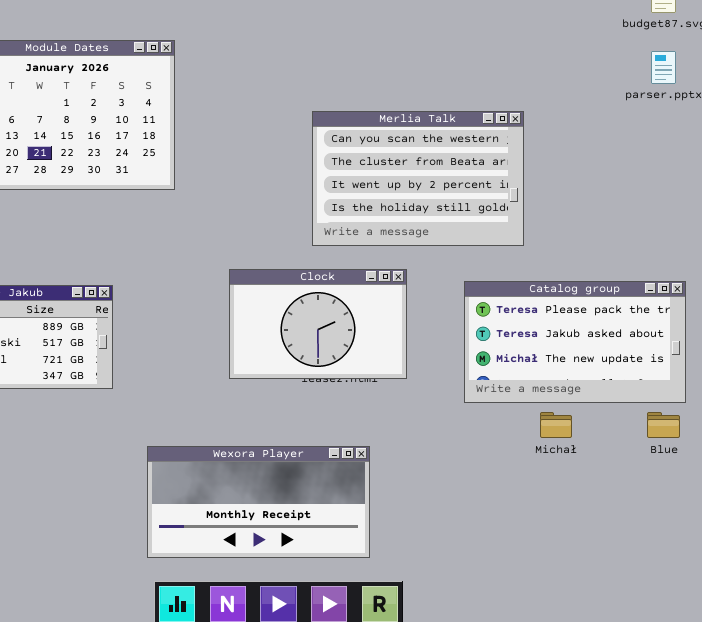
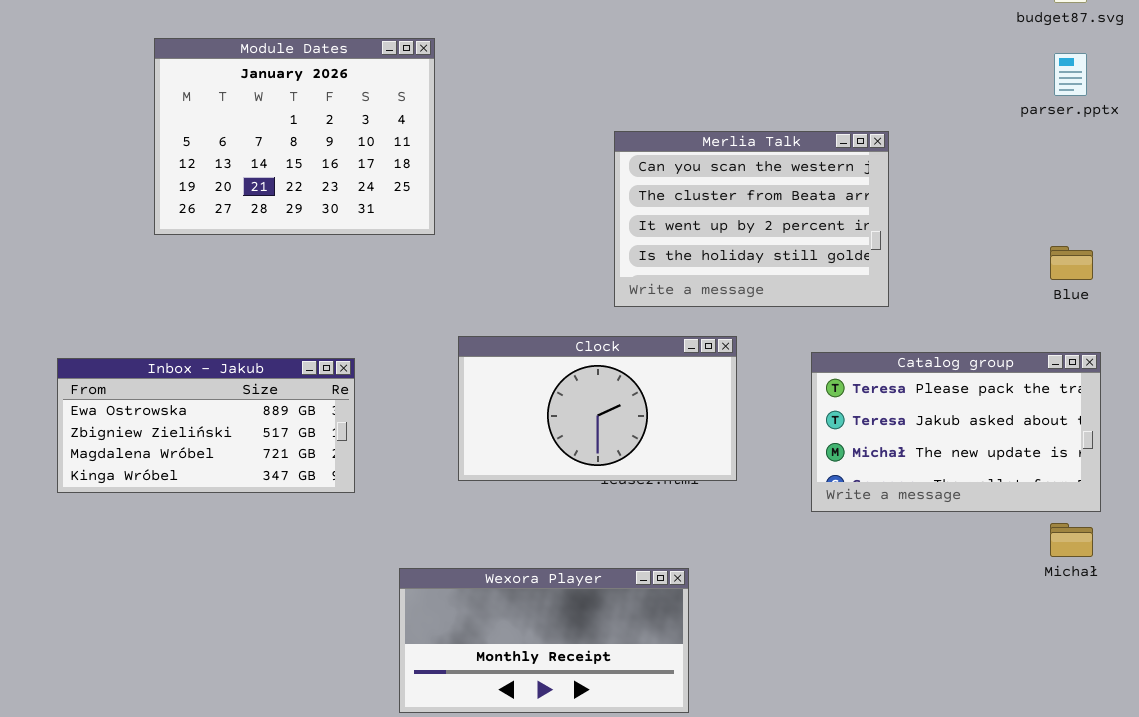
Clock: [229,269,407,379] -> [458,336,737,481], resized
Michał: [540,412,572,438] -> [1050,523,1093,557], moved
Blue: [647,412,680,438] -> [1050,246,1093,280], moved

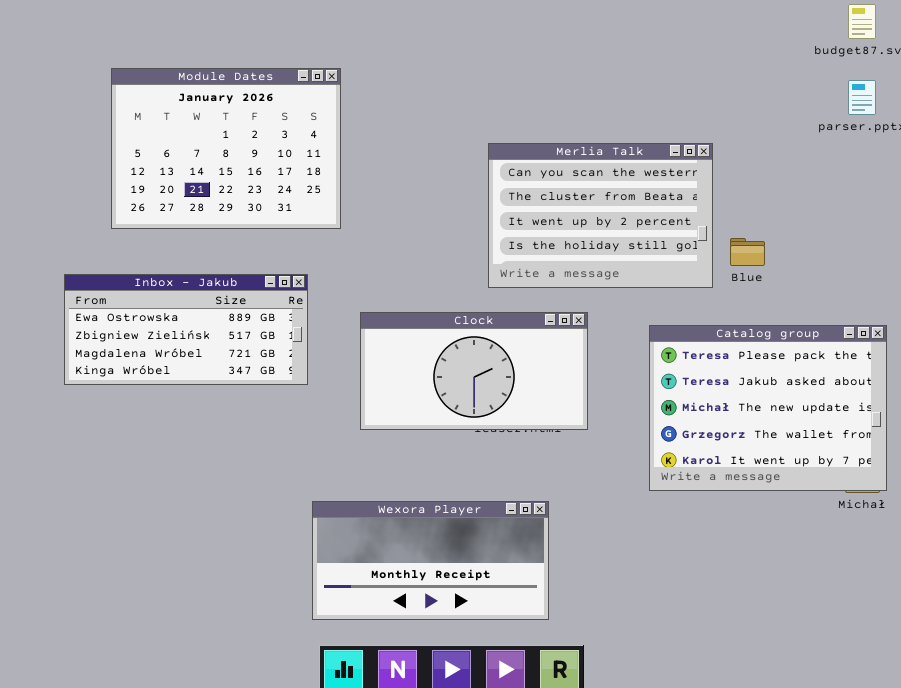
Blue: [1050,246,1093,280] -> [730,238,765,266], moved
Catalog group: [811,352,1101,512] -> [649,325,887,491], resized
Inbox - Jakub: [57,358,355,493] -> [64,274,308,385], moved

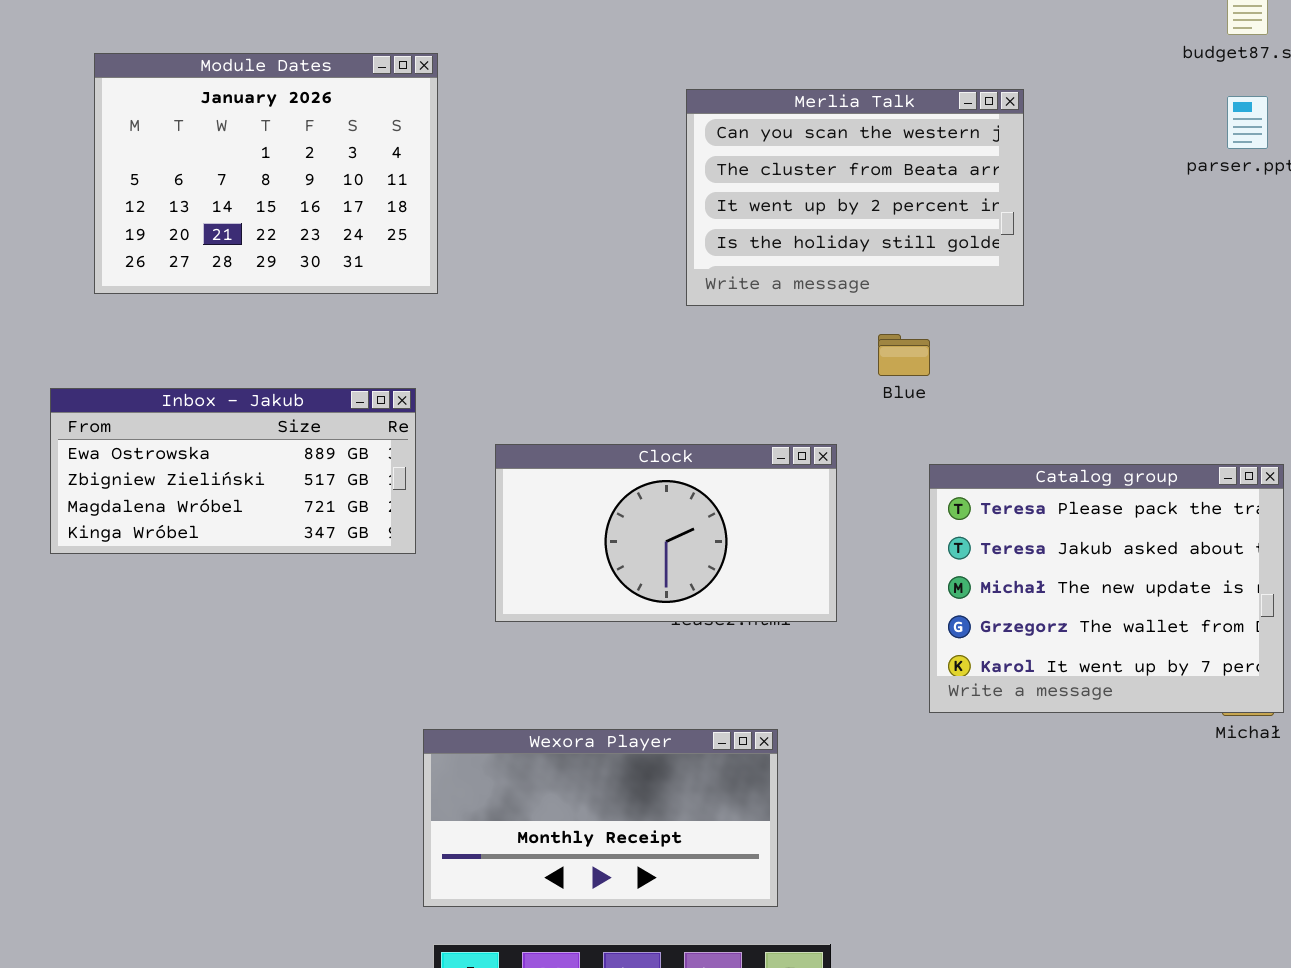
Module Dates: [111,68,341,229] -> [94,53,438,294], moved
Merlia Talk: [488,143,713,288] -> [686,89,1024,306], moved
Blue: [730,238,765,266] -> [878,334,930,376], moved

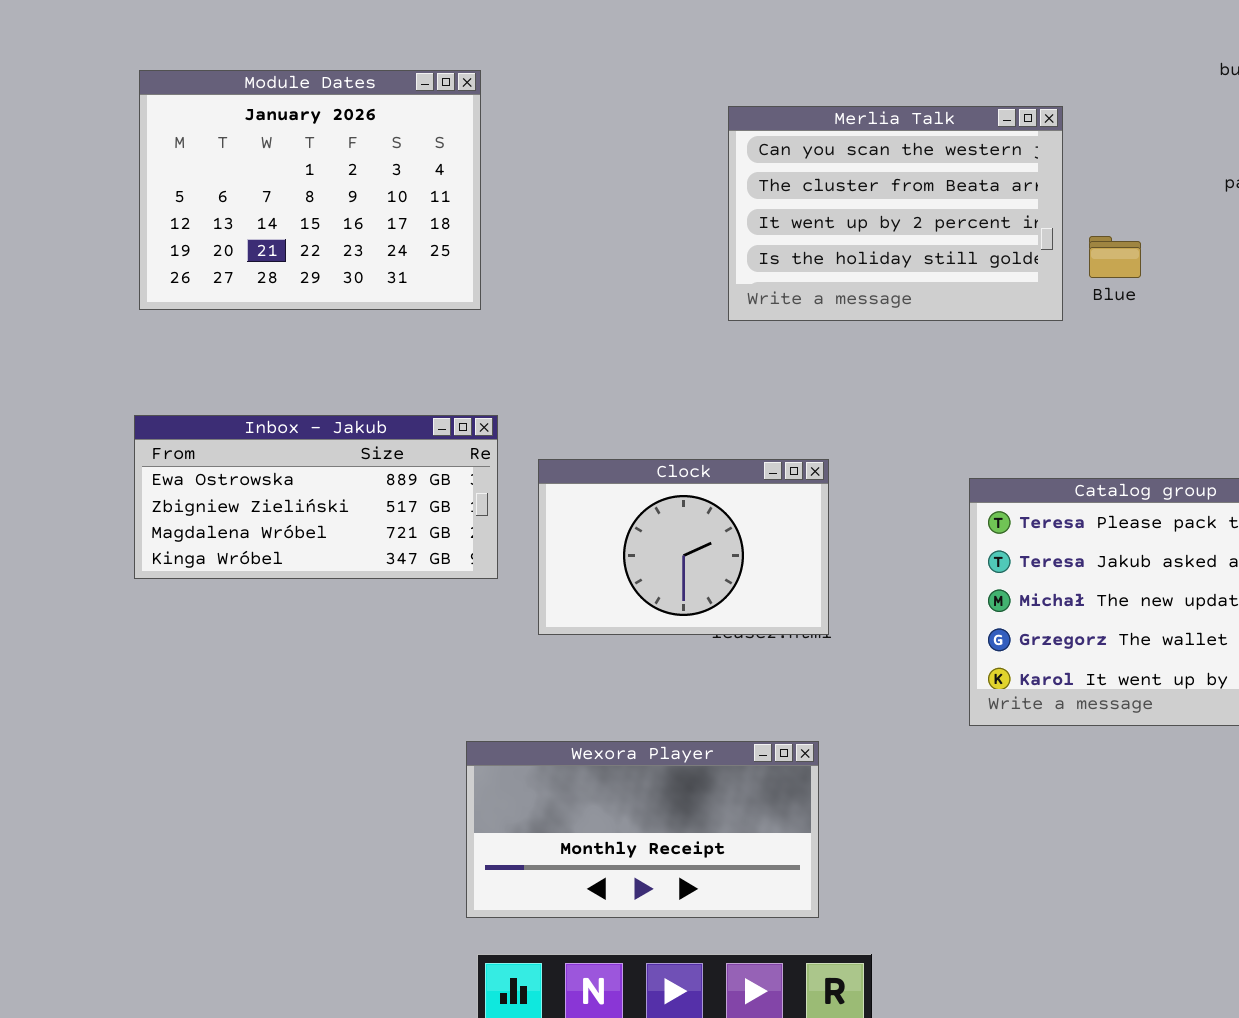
Blue: [878,334,930,376] -> [1089,236,1141,278], moved
Inbox - Jakub: [50,388,416,554] -> [134,415,498,579], moved
Clock: [495,444,837,622] -> [538,459,829,635], resized

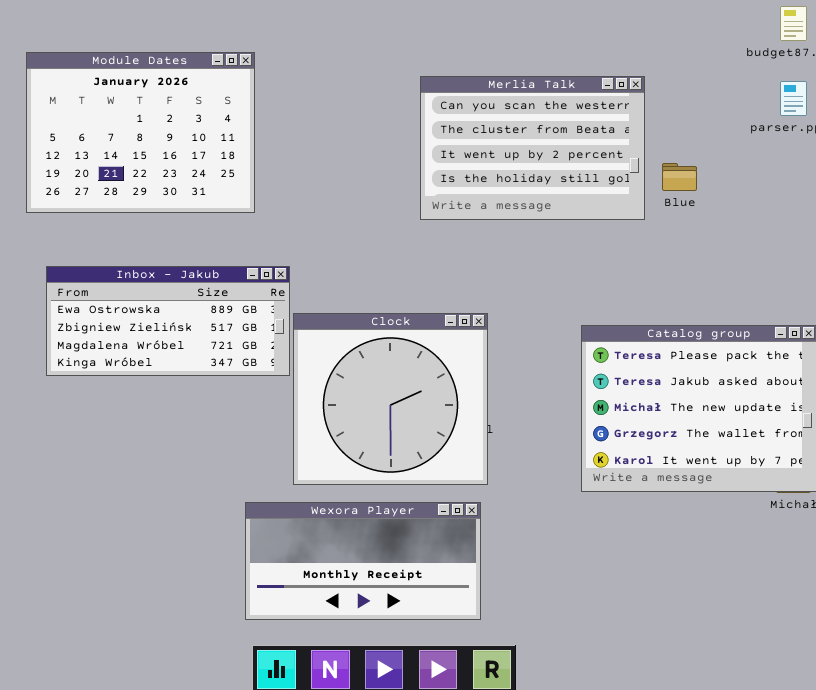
Inbox - Jakub: [134,415,498,579] -> [46,266,290,376], moved
Clock: [538,459,829,635] -> [293,313,488,485], resized

